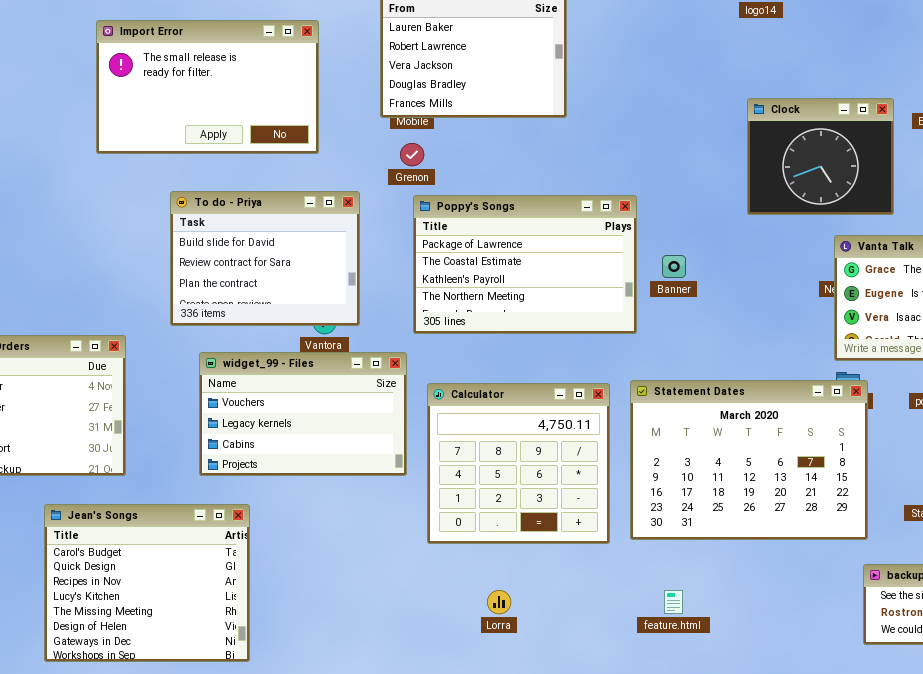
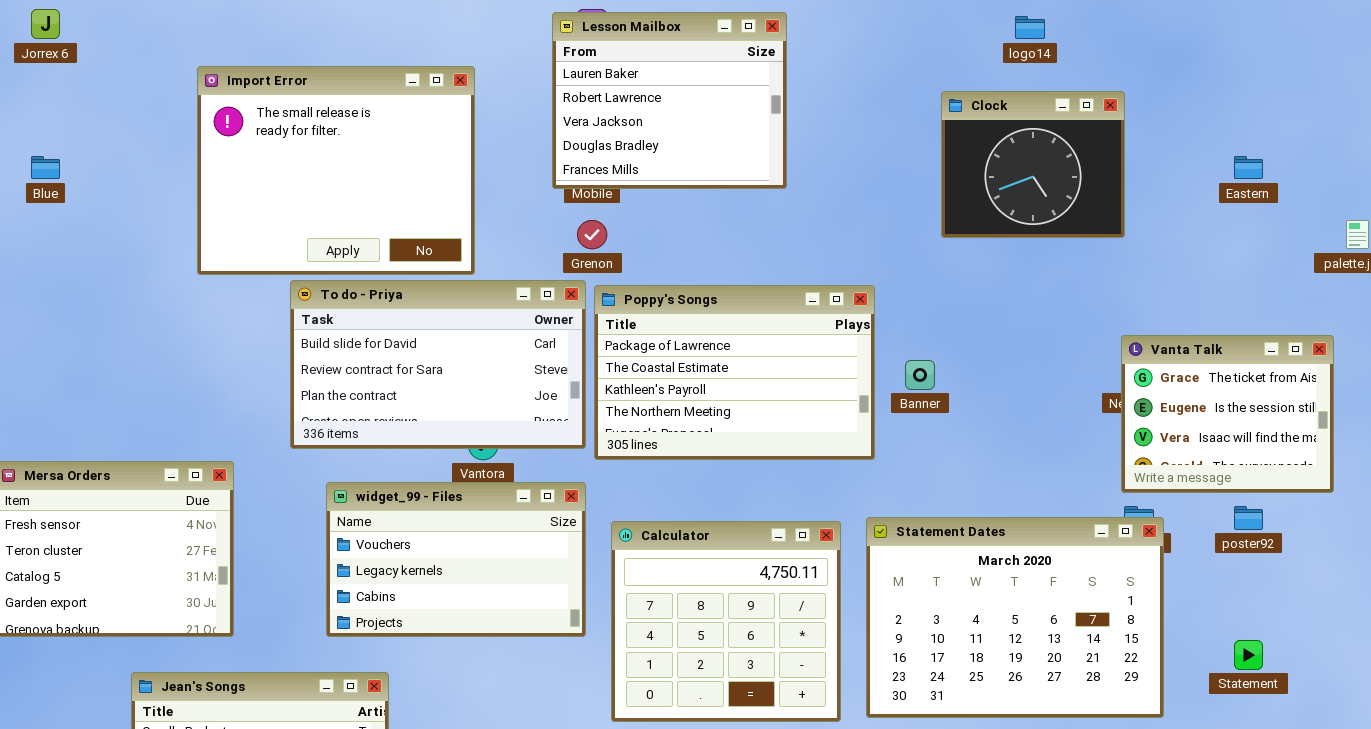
Import Error: [96,20,319,154] -> [197,66,475,275], resized
Clock: [747,98,894,215] -> [941,91,1125,238], moved
To do - Priya: [170,191,360,326] -> [290,280,586,449], resized

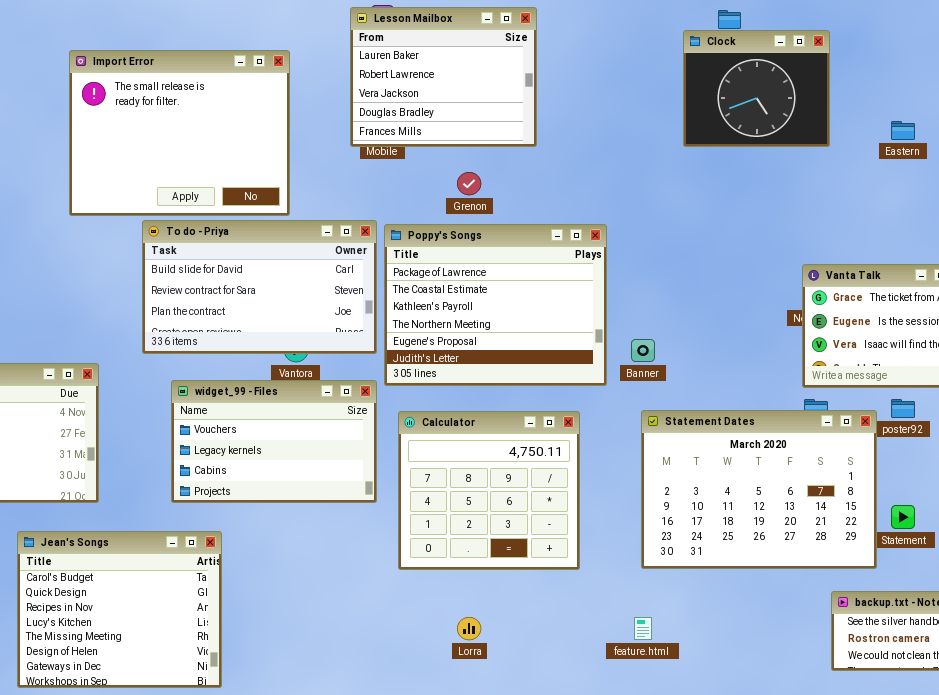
Clock: [941,91,1125,238] -> [683,30,830,147], moved
Grenon: [577,220,607,249] -> [457,172,481,195], moved
Poppy's Songs: [594,285,875,460] -> [384,224,607,386], resized
Banner: [905,360,935,390] -> [631,339,655,362], moved
Statement Dates: [866,517,1164,718] -> [641,410,877,569], moved

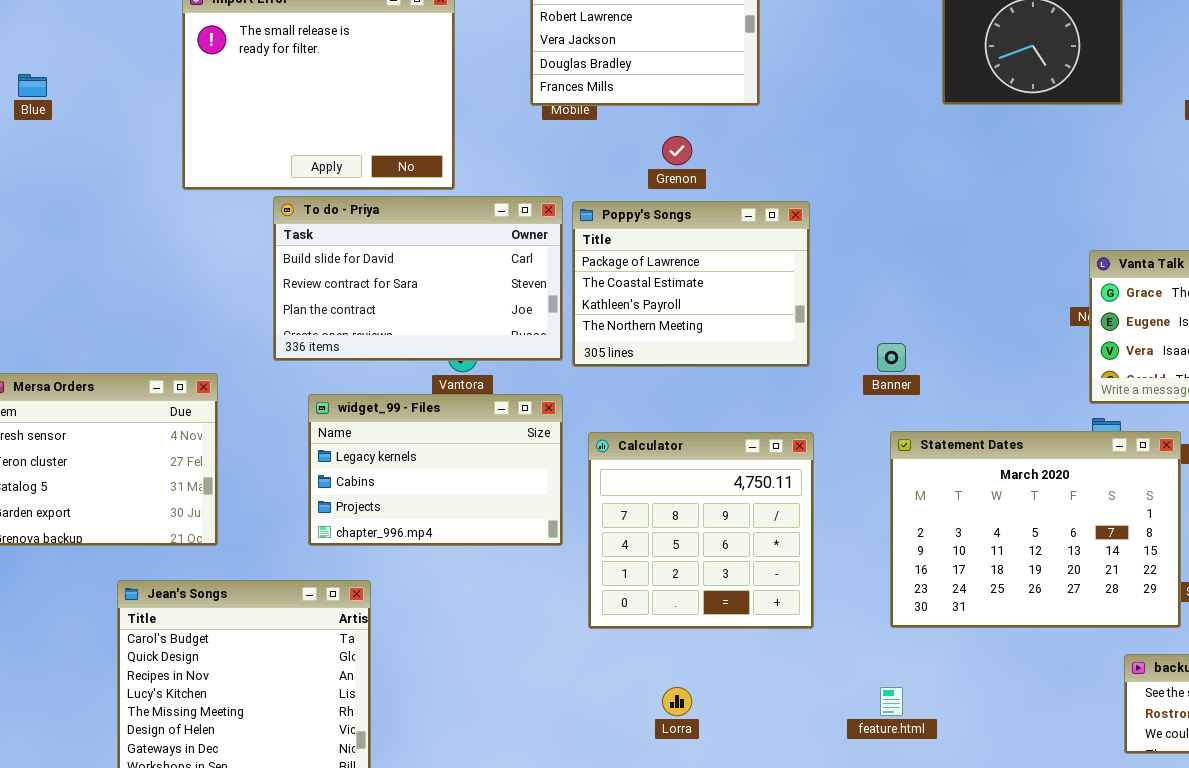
Poppy's Songs: [384,224,607,386] -> [572,201,810,367], resized
widget_99 - Files: [171,380,377,503] -> [308,394,563,546], scrolled down 1 row

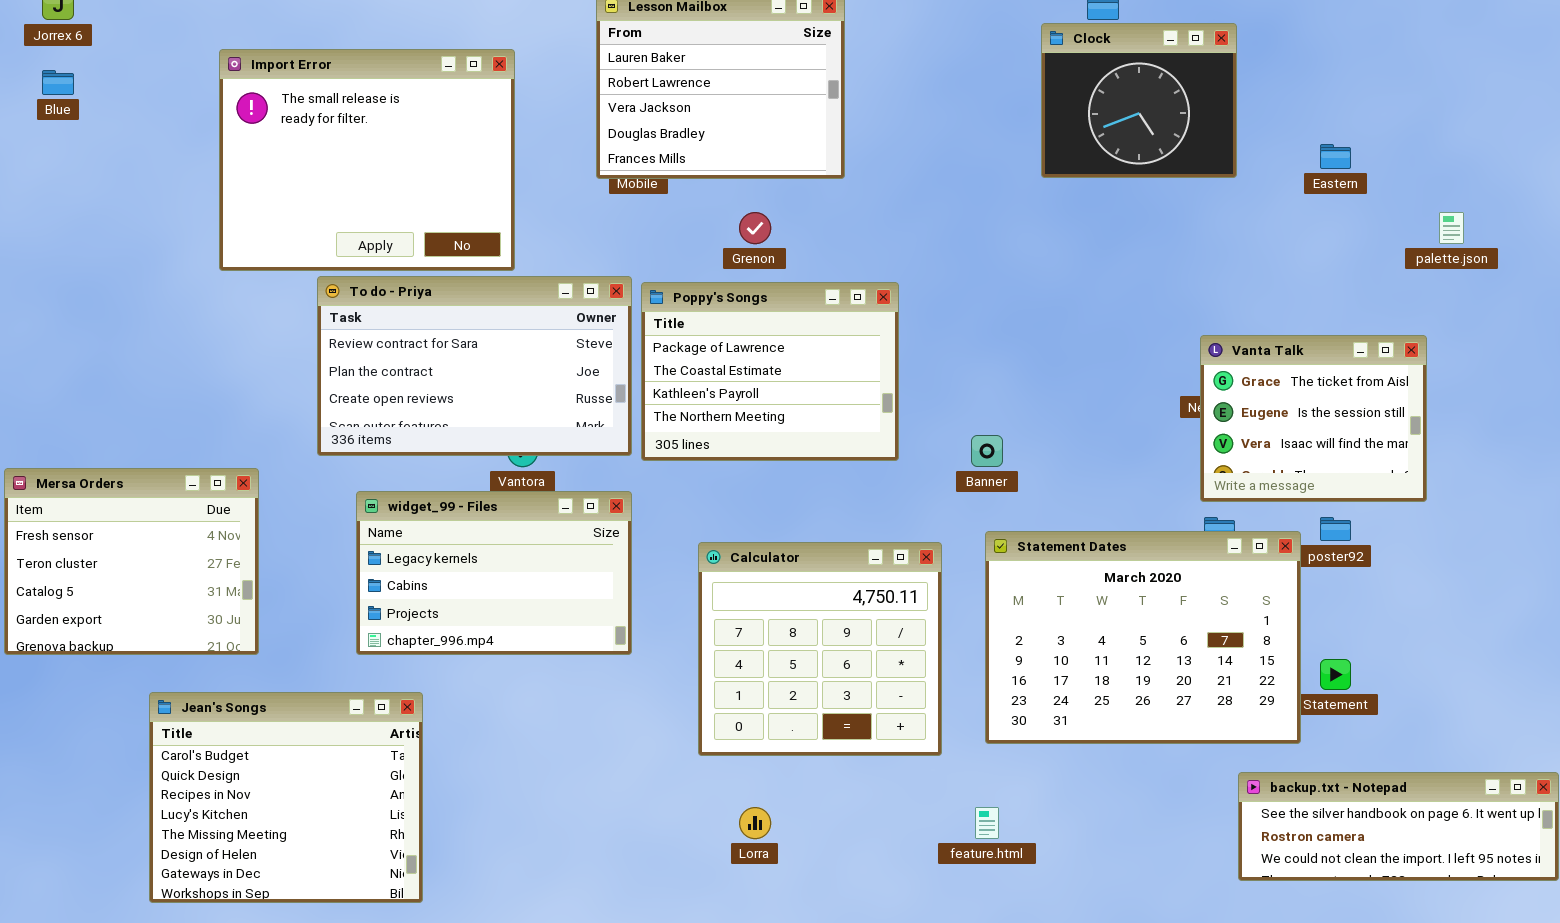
Blue: [18,74,47,97] -> [42,70,74,95], moved
To do - Priya: [273,196,563,361] -> [317,276,632,456], scrolled down 1 row
Calculator: [588,432,814,629] -> [698,542,942,756], moved

